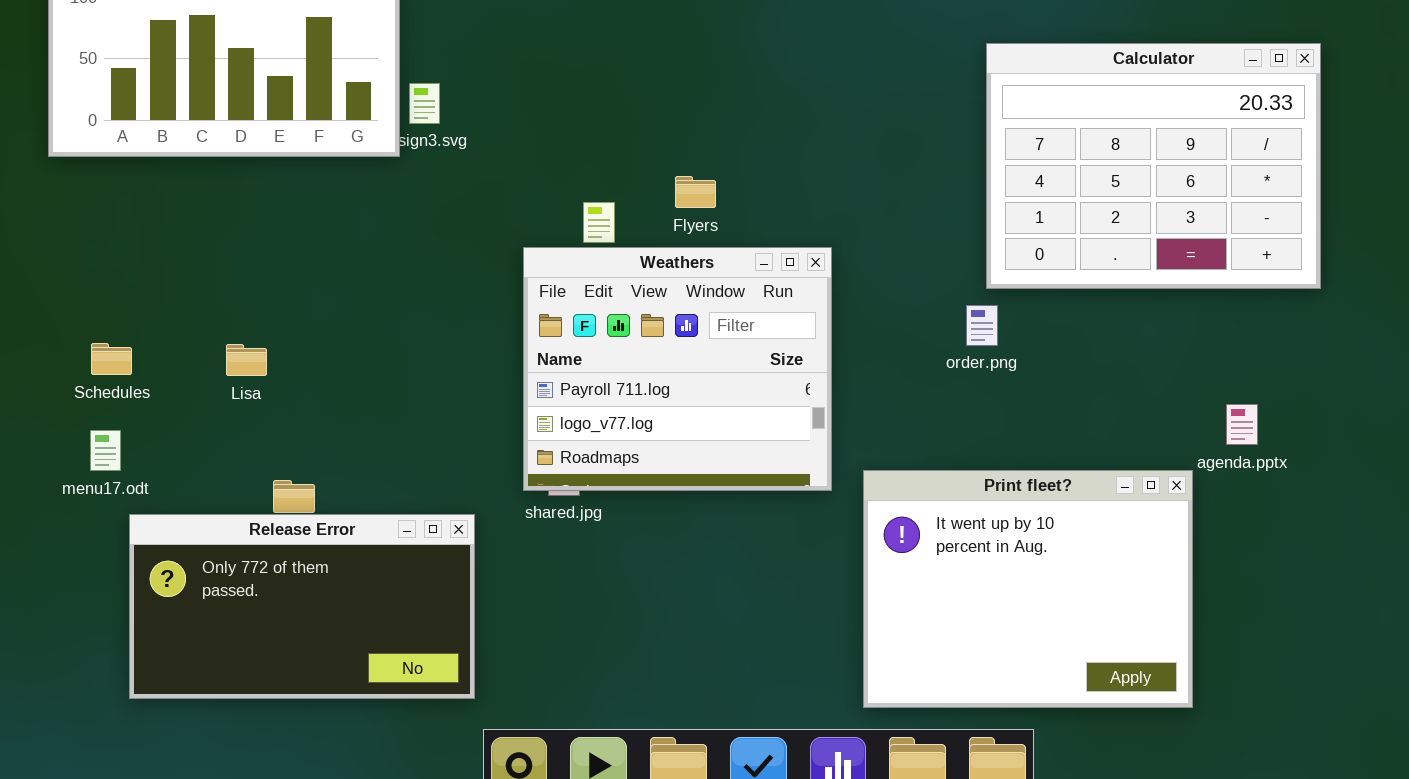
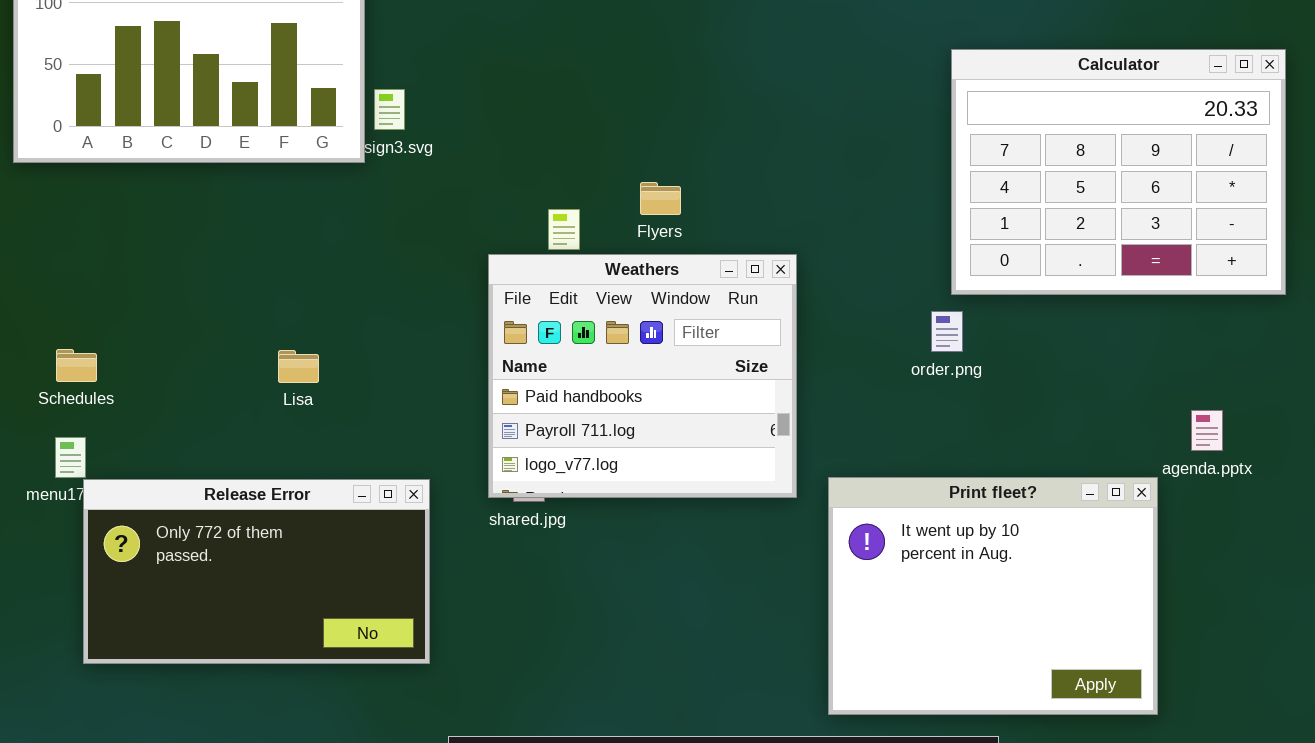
Weathers: [523,247,832,491] -> [488,254,797,498], scrolled up 1 row
Lisa: [226,344,267,376] -> [278,350,319,383], moved
Release Error: [129,514,475,699] -> [83,479,430,664], moved

